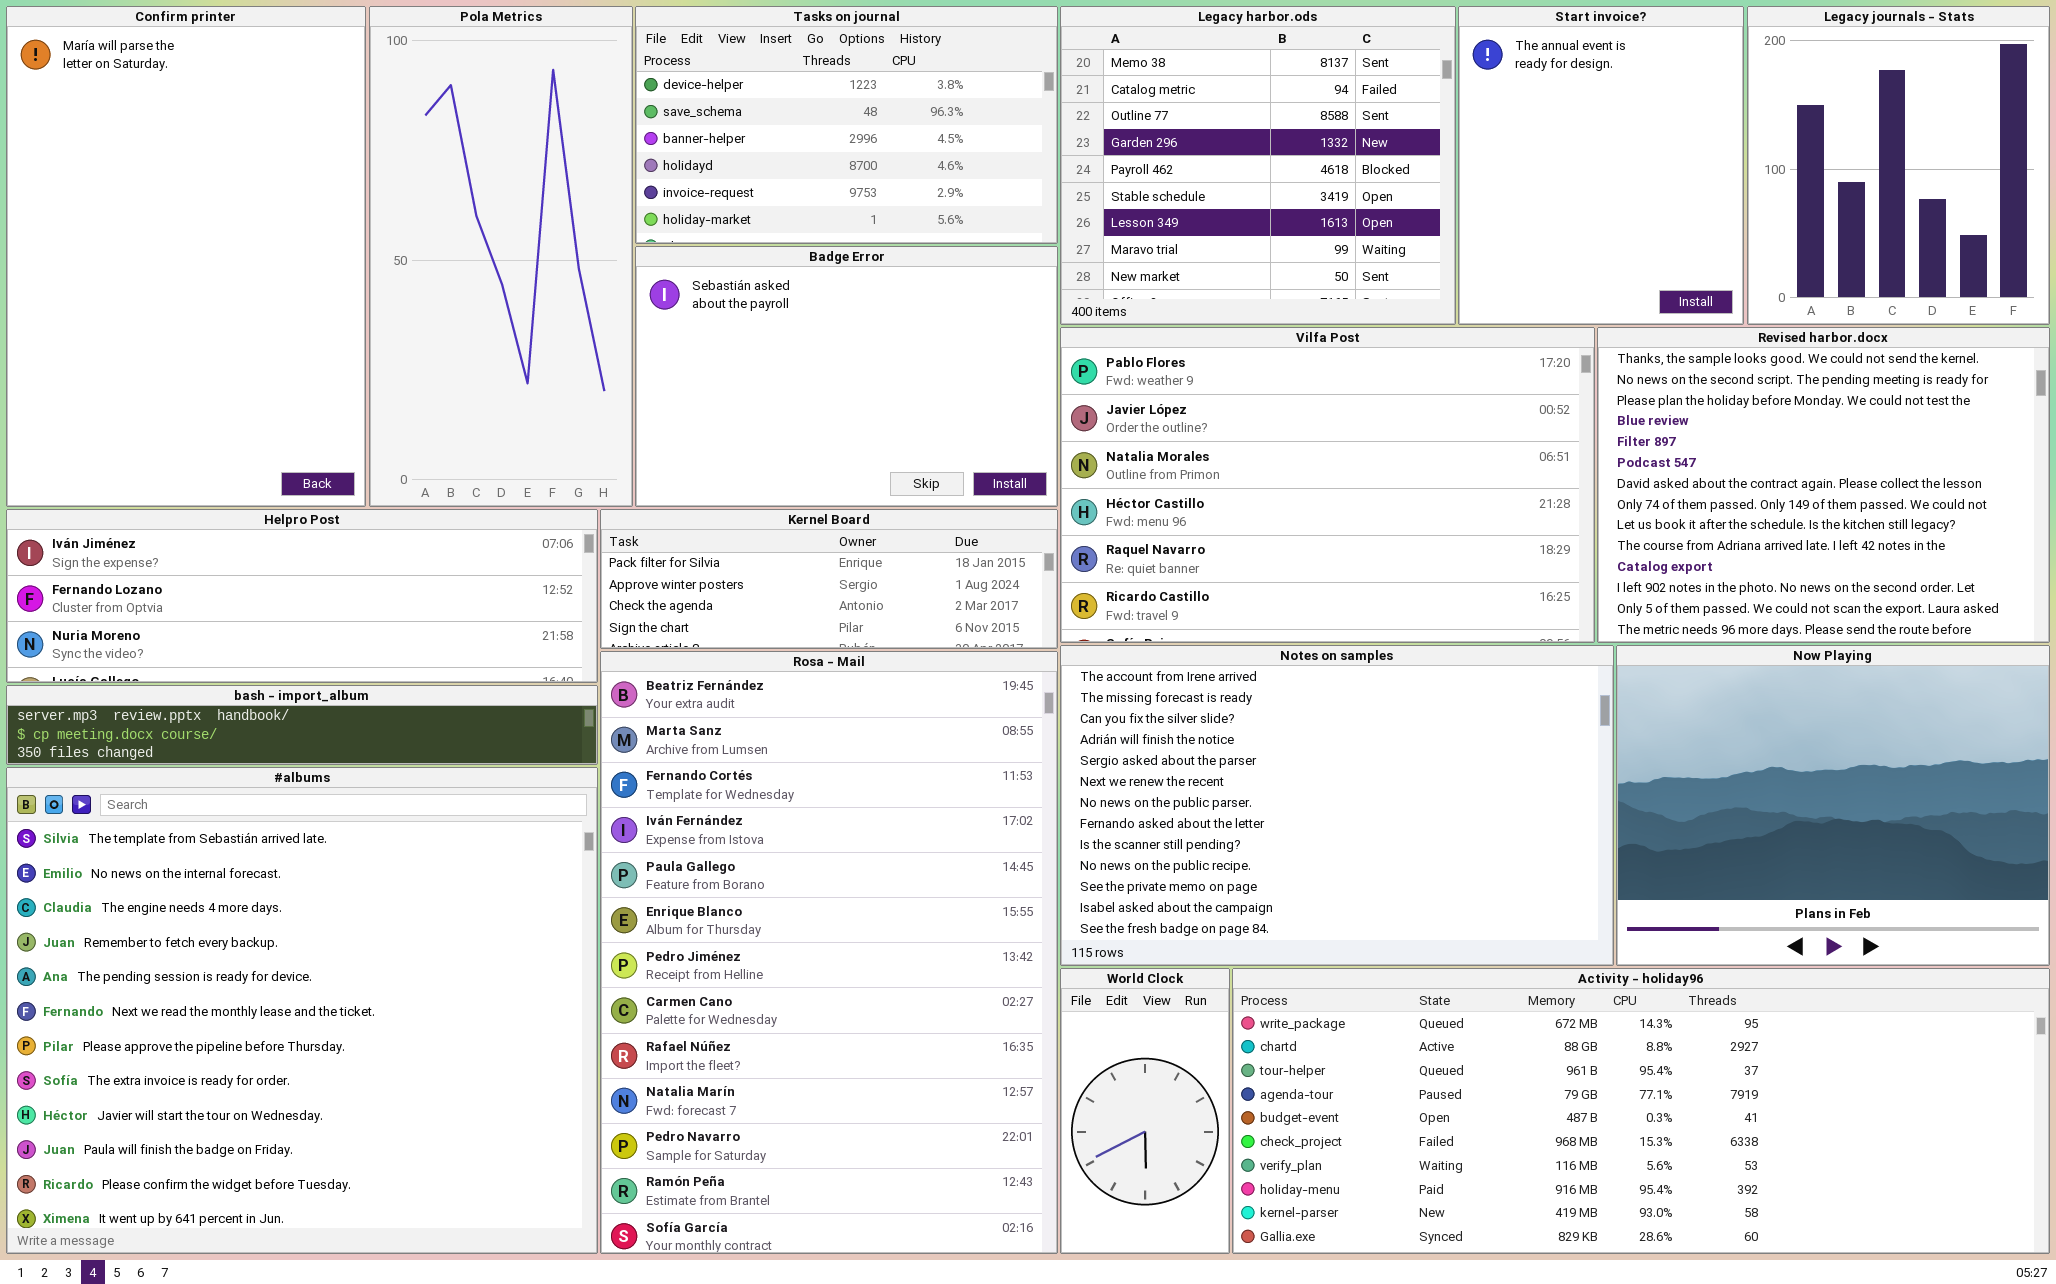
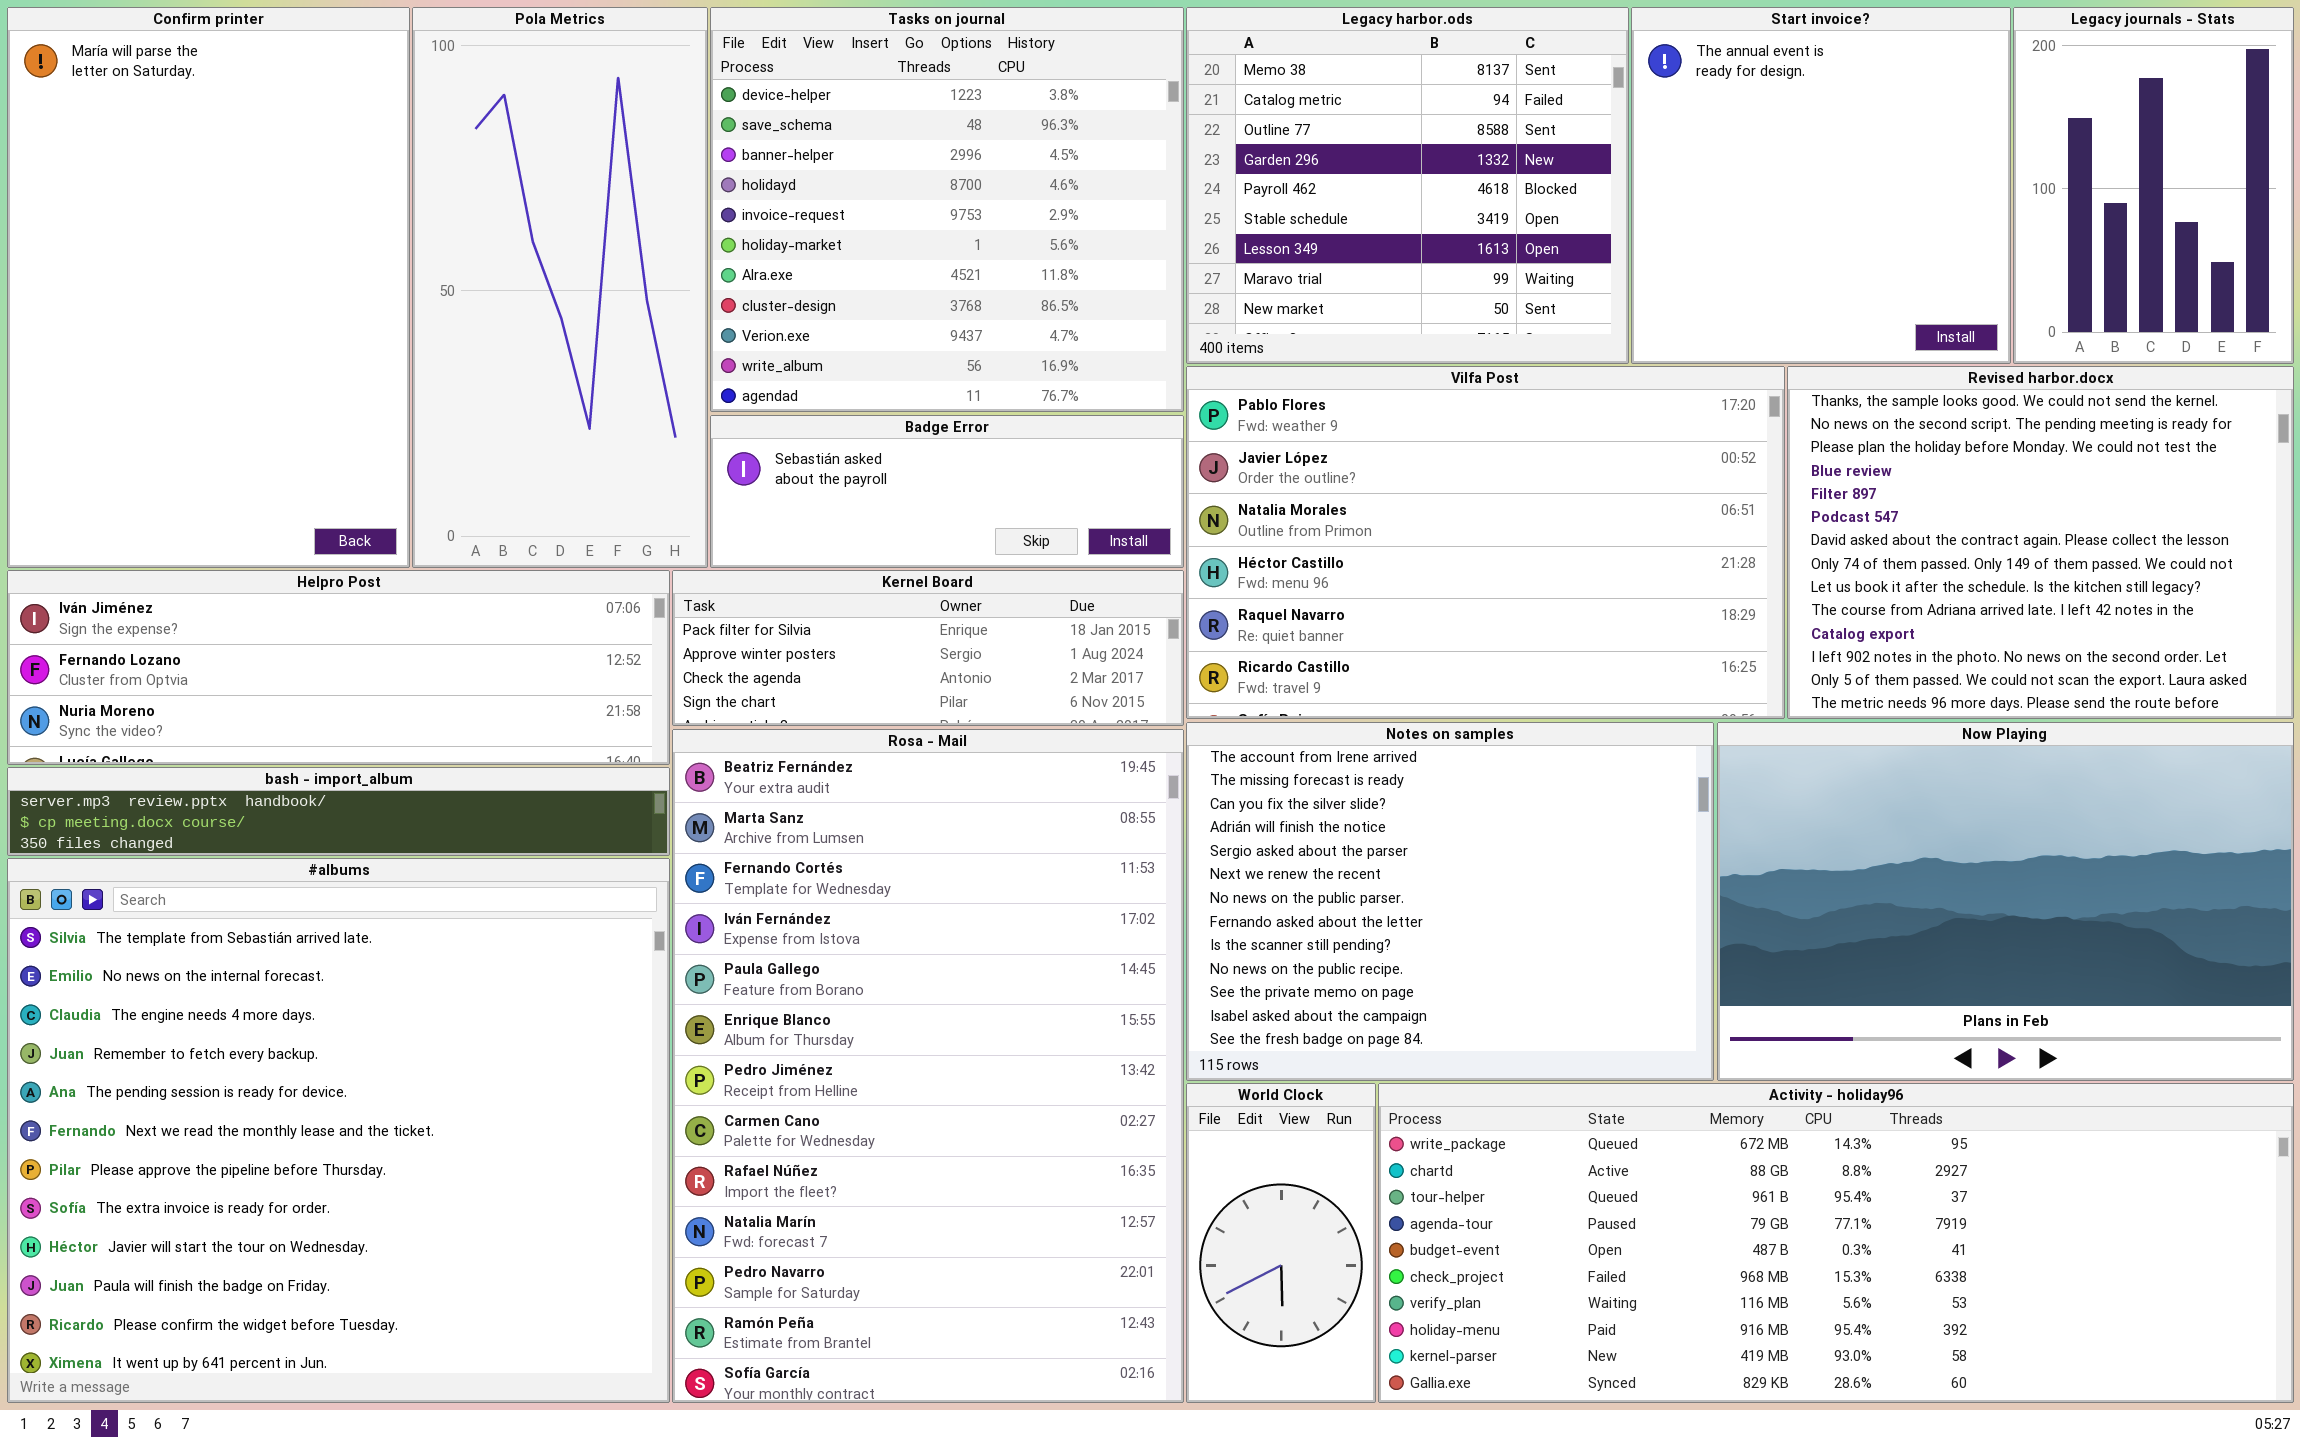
Tasks on journal: [635,6,1058,244] -> [710,7,1184,412], resized
Start invoice?: [1458,6,1744,325] -> [1631,7,2011,364], resized
Legacy journals - Stats: [1747,6,2050,325] -> [2013,7,2294,364], resized
Badge Error: [635,246,1058,507] -> [710,415,1184,568], resized
Notes on samples: [1060,645,1614,966] -> [1186,722,1714,1081], resized
Now Playing: [1616,645,2050,966] -> [1717,722,2294,1081], resized

